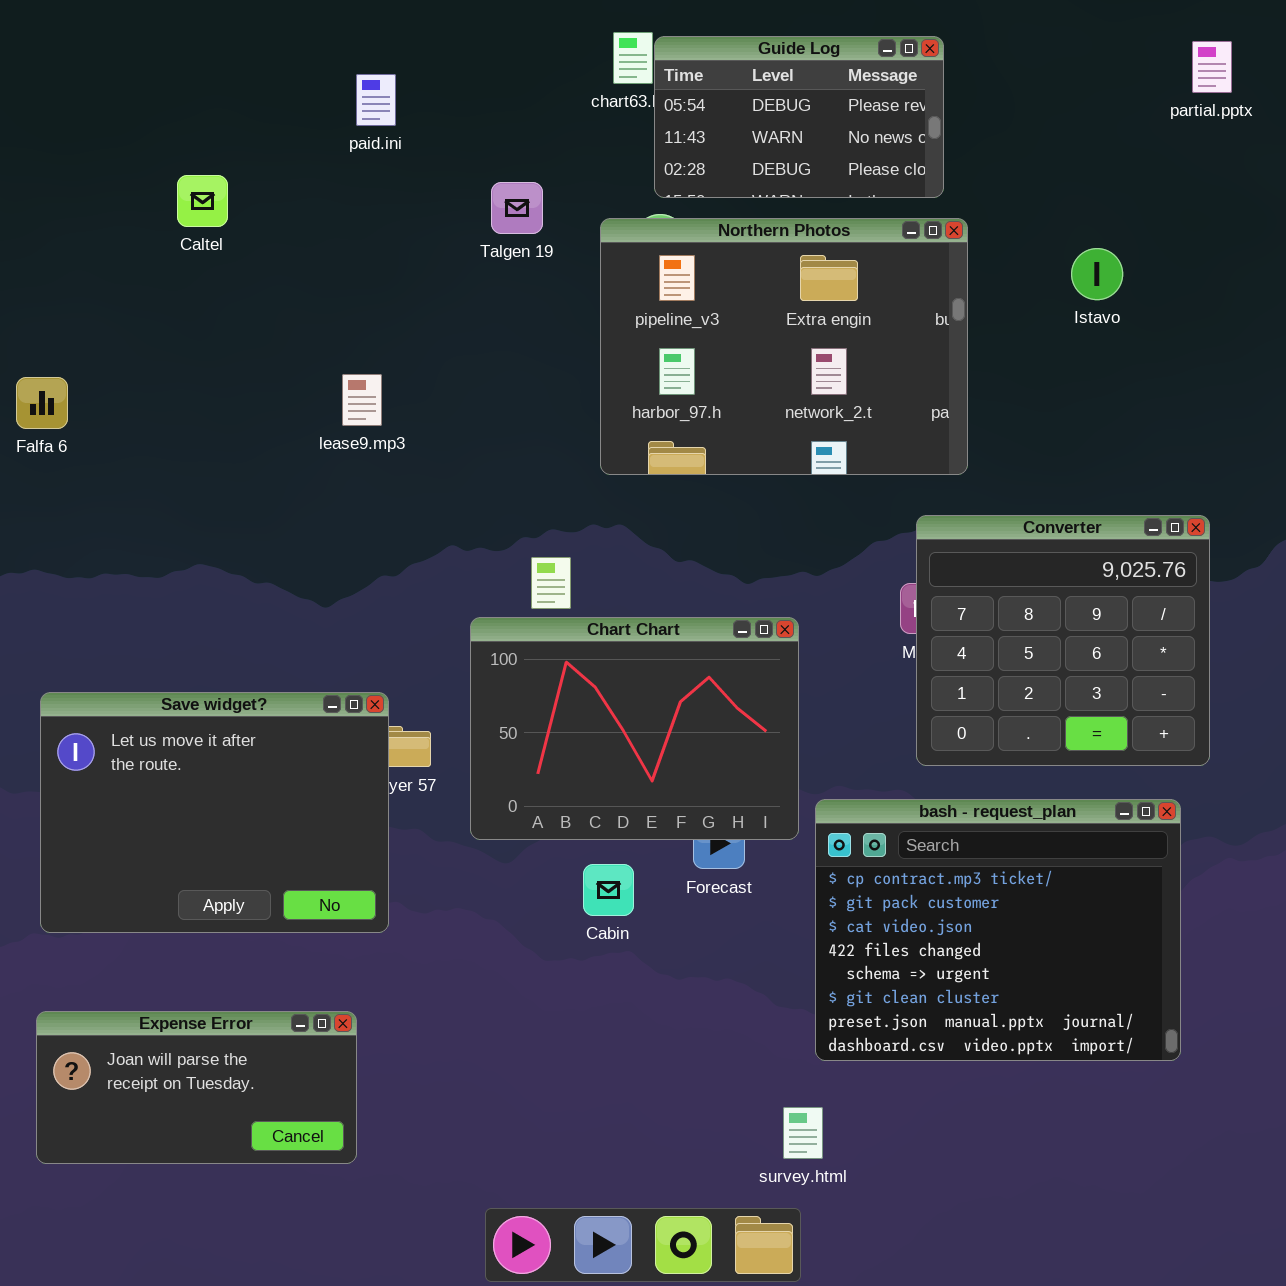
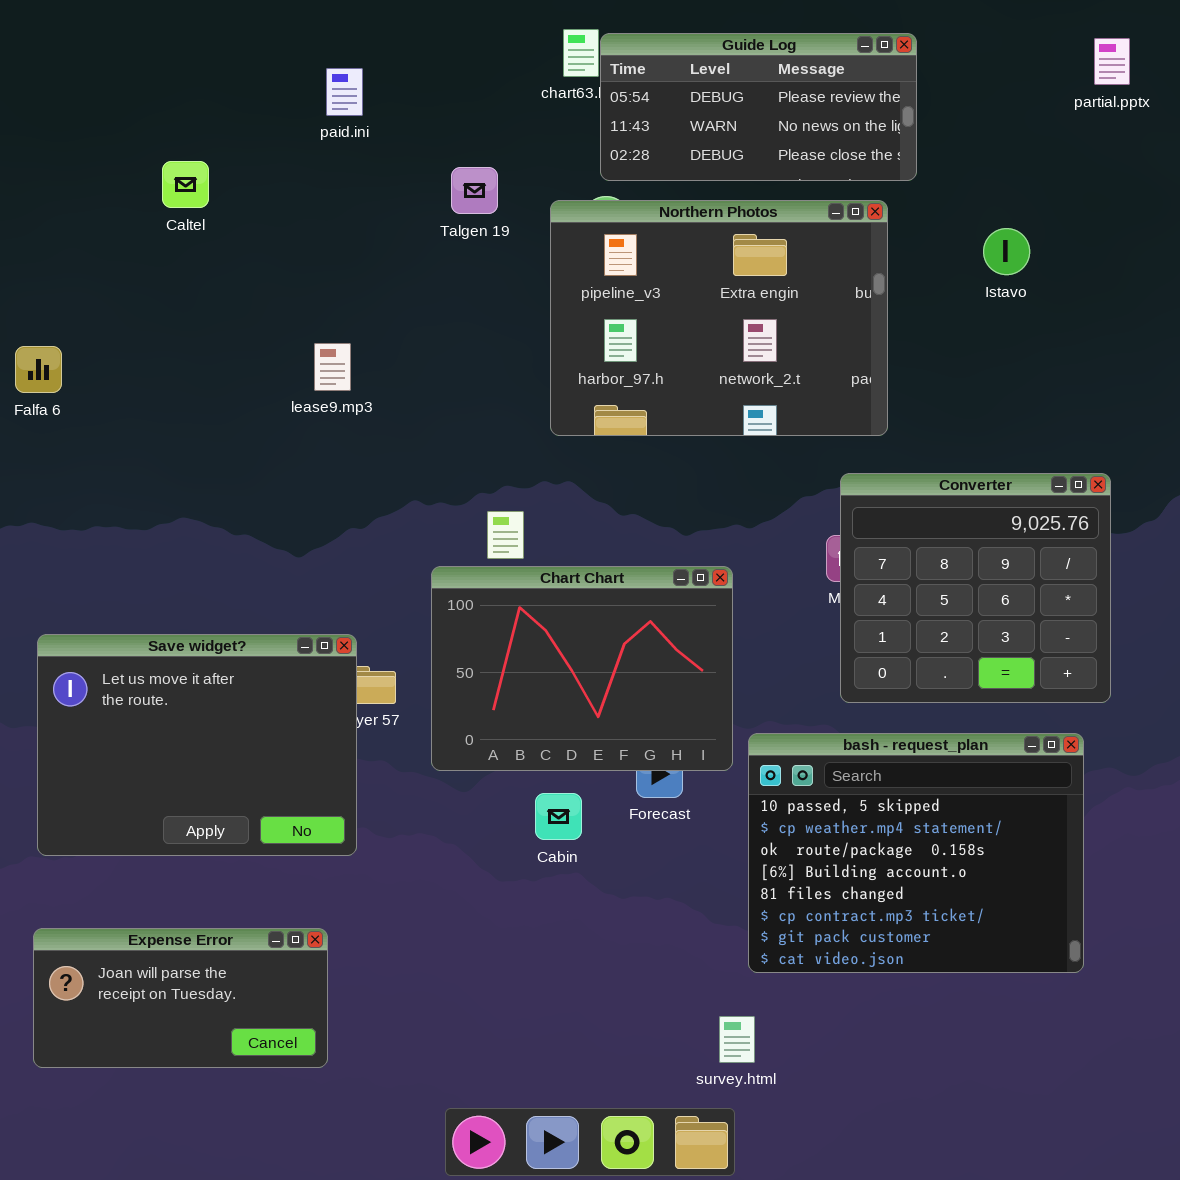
Guide Log: [654,36,944,198] -> [600,33,917,181], resized
bash - request_plan: [815,799,1181,1061] -> [748,733,1084,973], scrolled up 5 rows

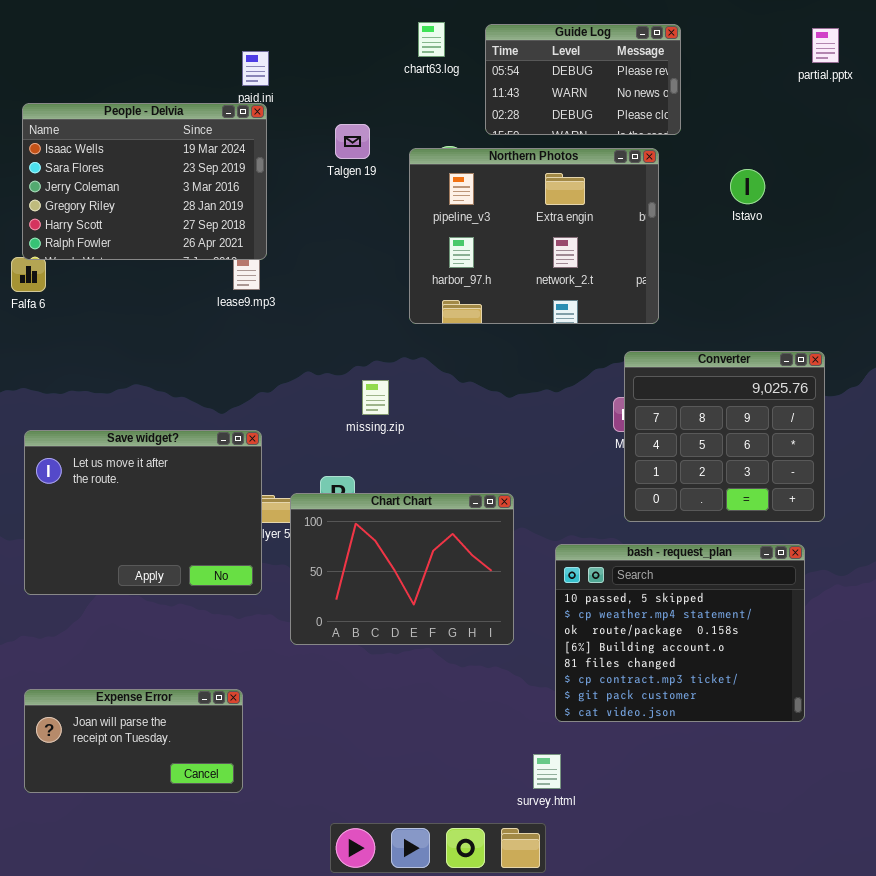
Guide Log: [600,33,917,181] -> [485,24,681,135], resized
People - Delvia: none -> [22,103,267,260], opened
Chart Chart: [431,566,733,771] -> [290,493,514,645], moved
Save widget?: [37,634,357,856] -> [24,430,262,595], moved

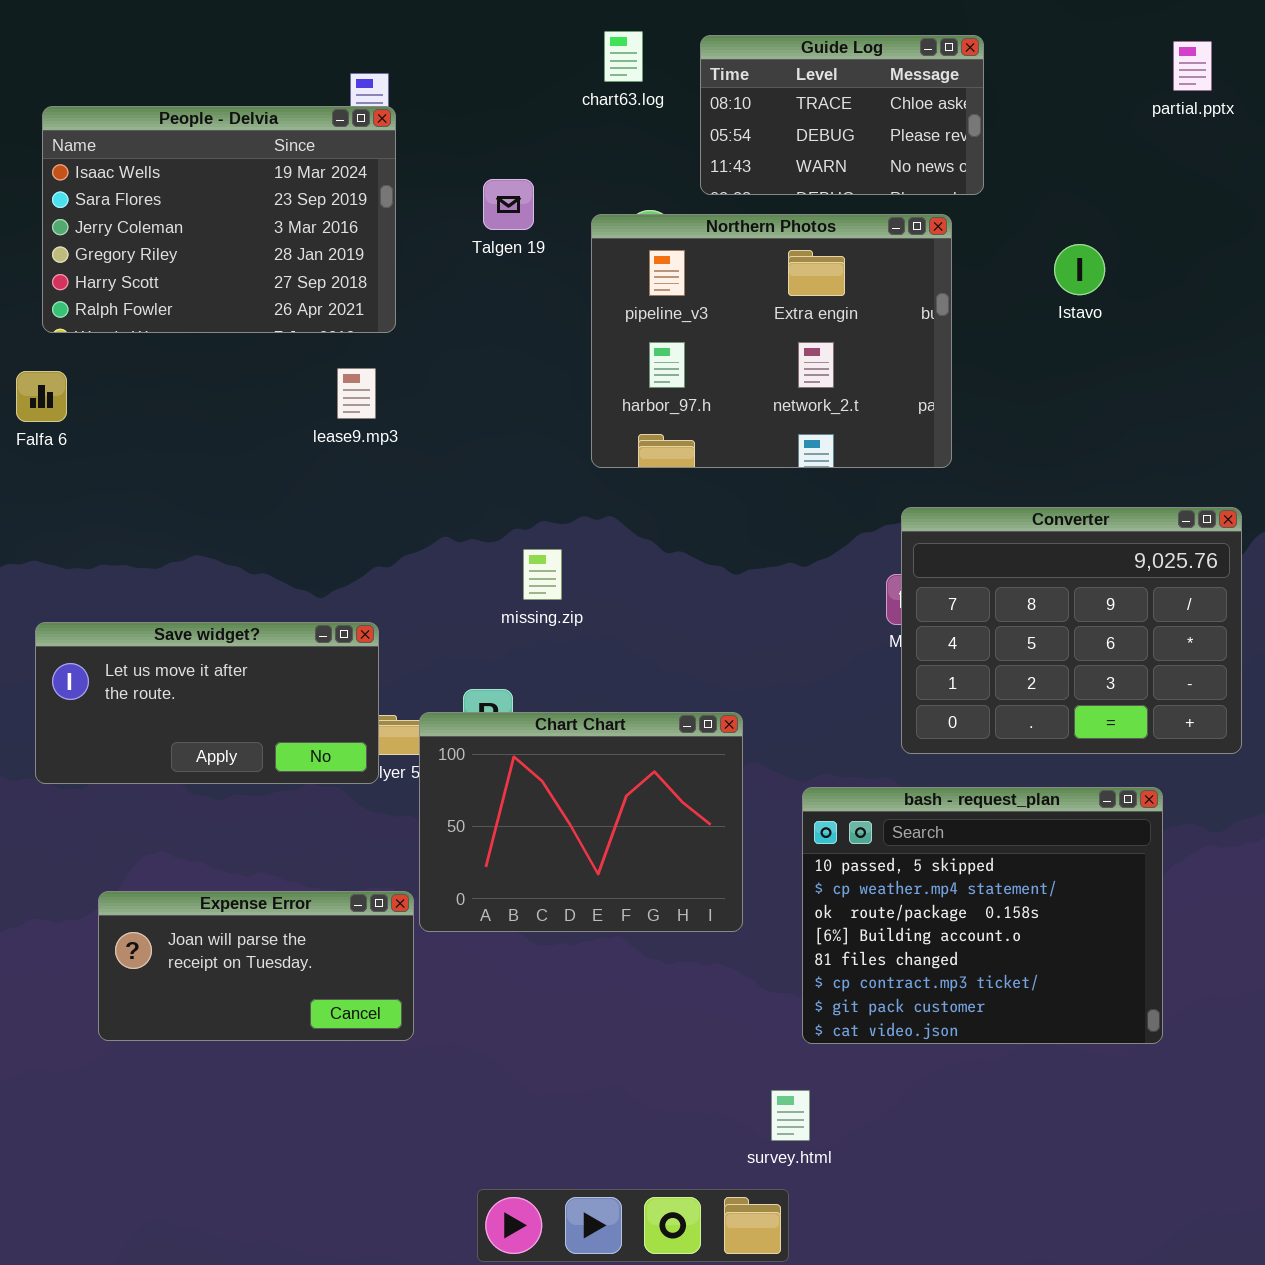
Guide Log: [485,24,681,135] -> [700,35,984,195], scrolled up 1 row
People - Delvia: [22,103,267,260] -> [42,106,396,333], moved
Converter: [624,351,825,522] -> [901,507,1242,754], resized
Save widget?: [24,430,262,595] -> [35,622,379,784], resized
Expense Error: [24,689,243,793] -> [98,891,414,1041], moved

